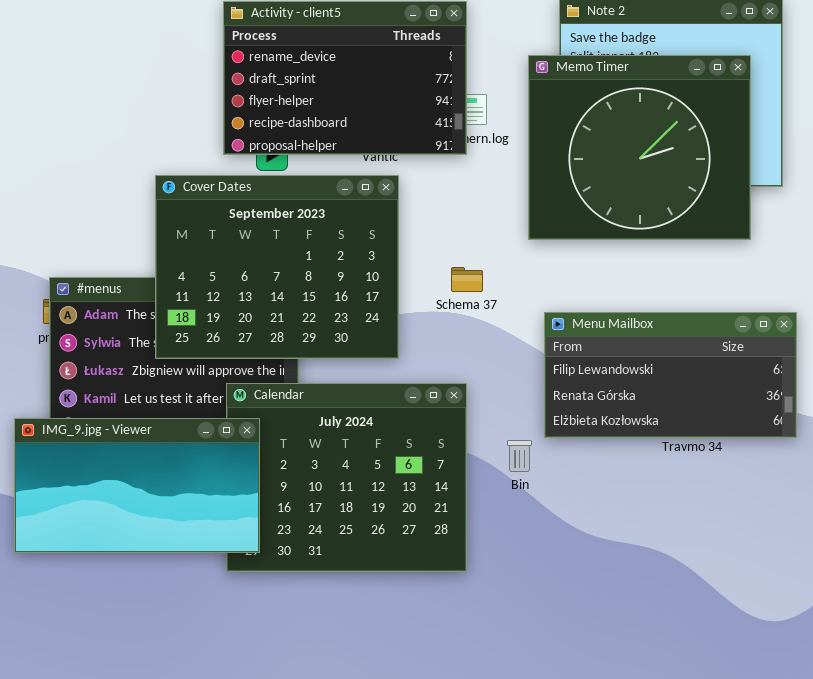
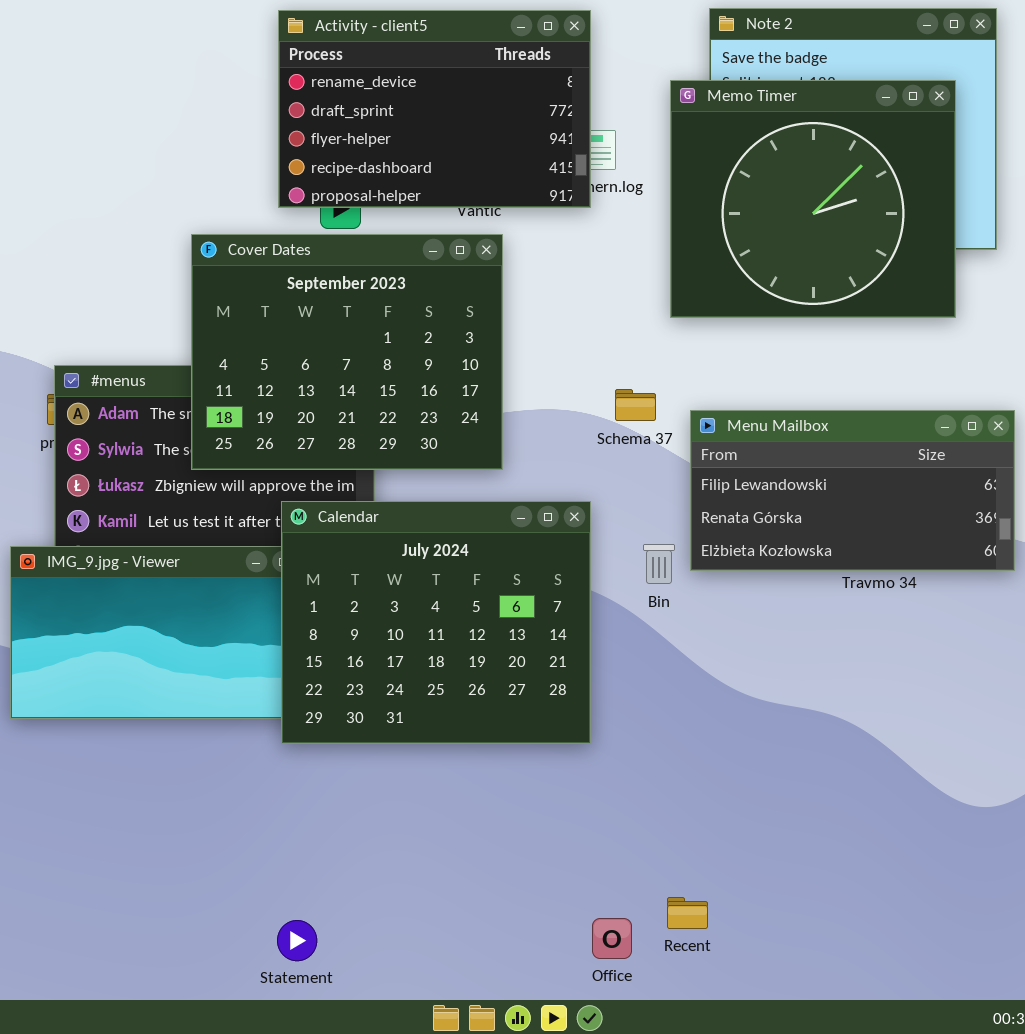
Schema 37: [451,267,483,292] -> [615,389,656,421], moved
Calendar: [226,383,467,572] -> [281,501,591,744], raised
Bin: [507,440,532,472] -> [643,544,675,584], moved

